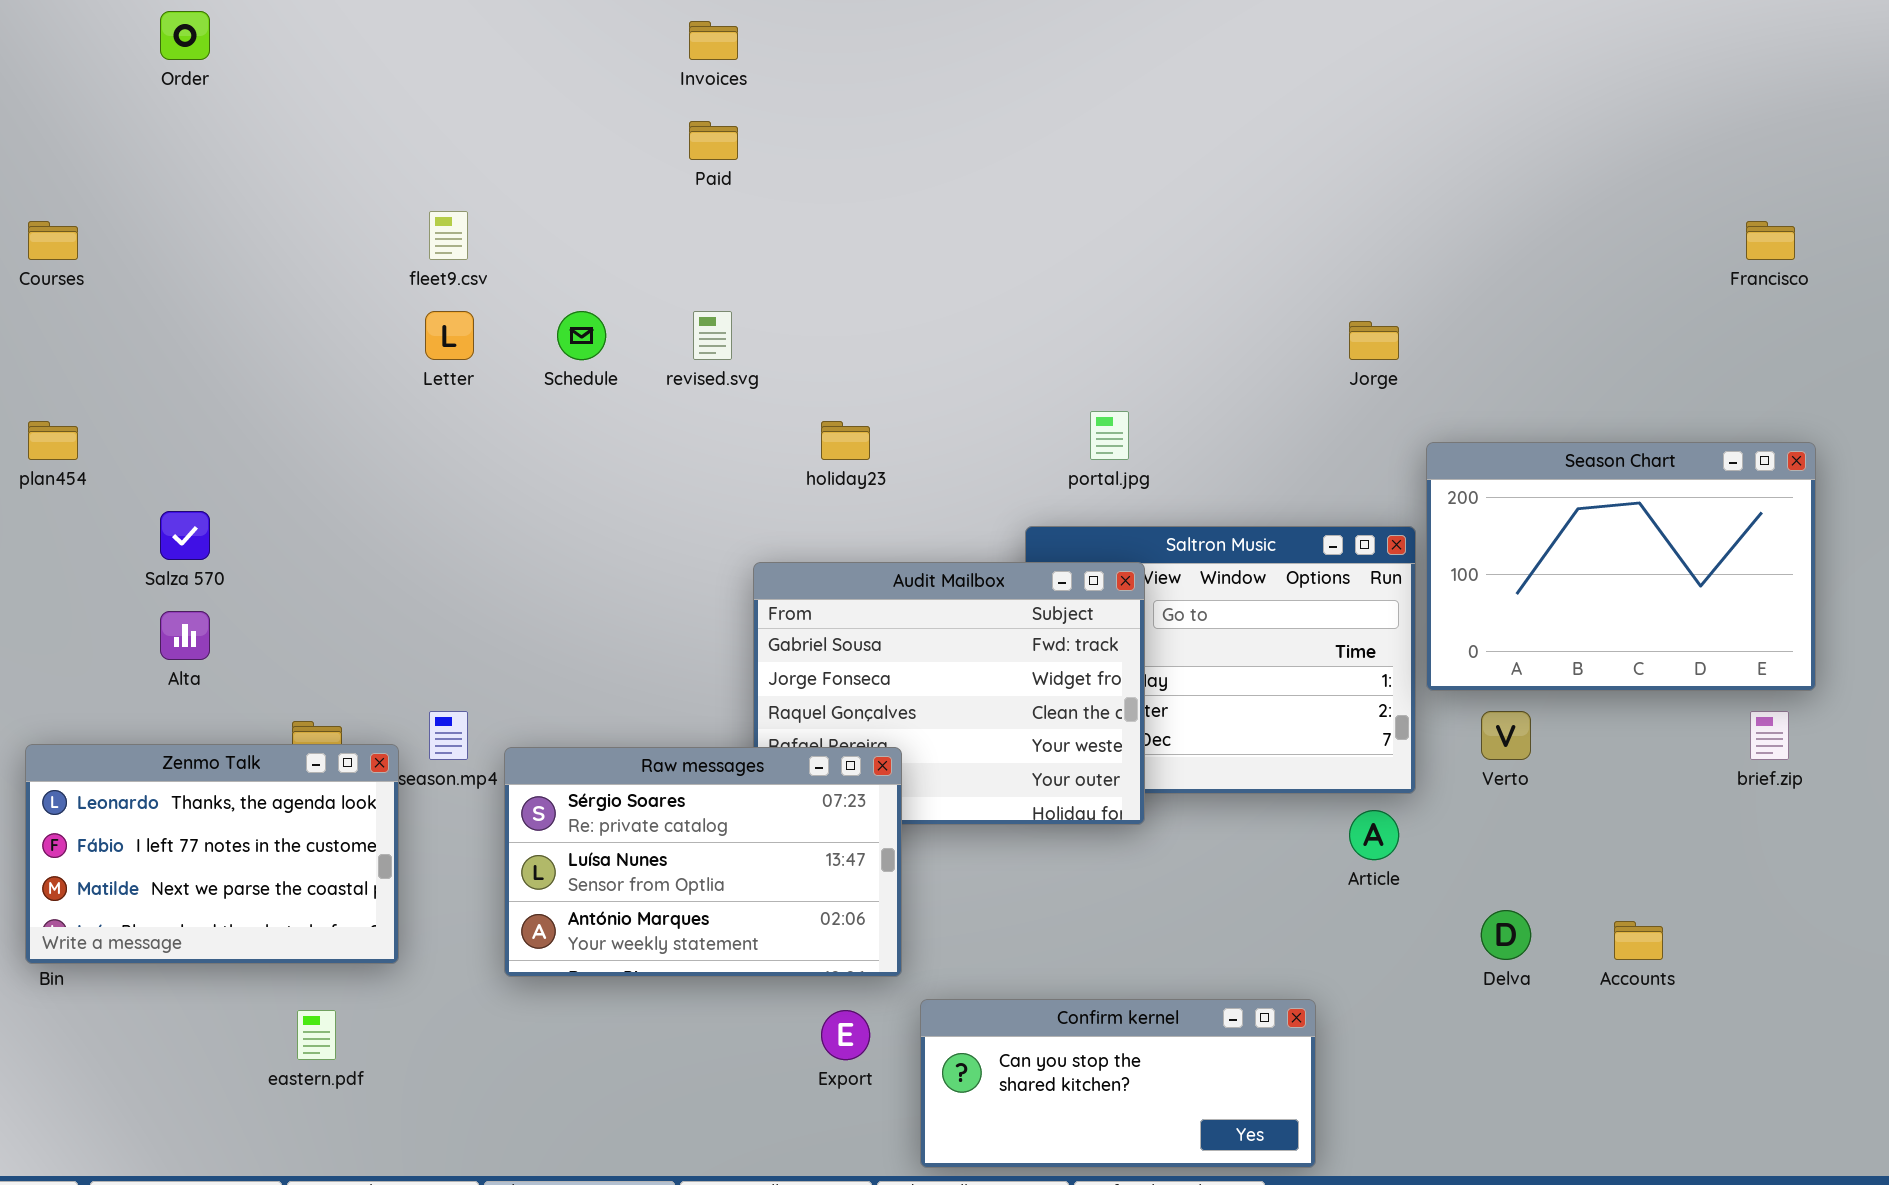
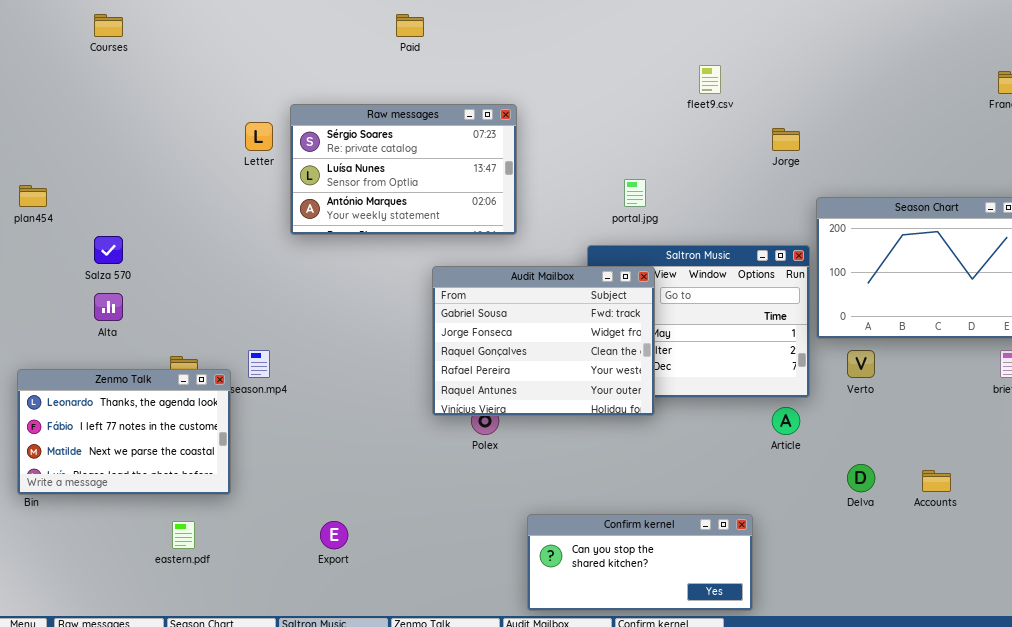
fleet9.csv: [429,211,468,260] -> [699,65,721,94], moved
Courses: [28,221,78,260] -> [94,14,123,37], moved
Raw messages: [504,747,902,977] -> [290,104,517,235], moved
Export: [821,1010,870,1060] -> [320,521,348,549], moved

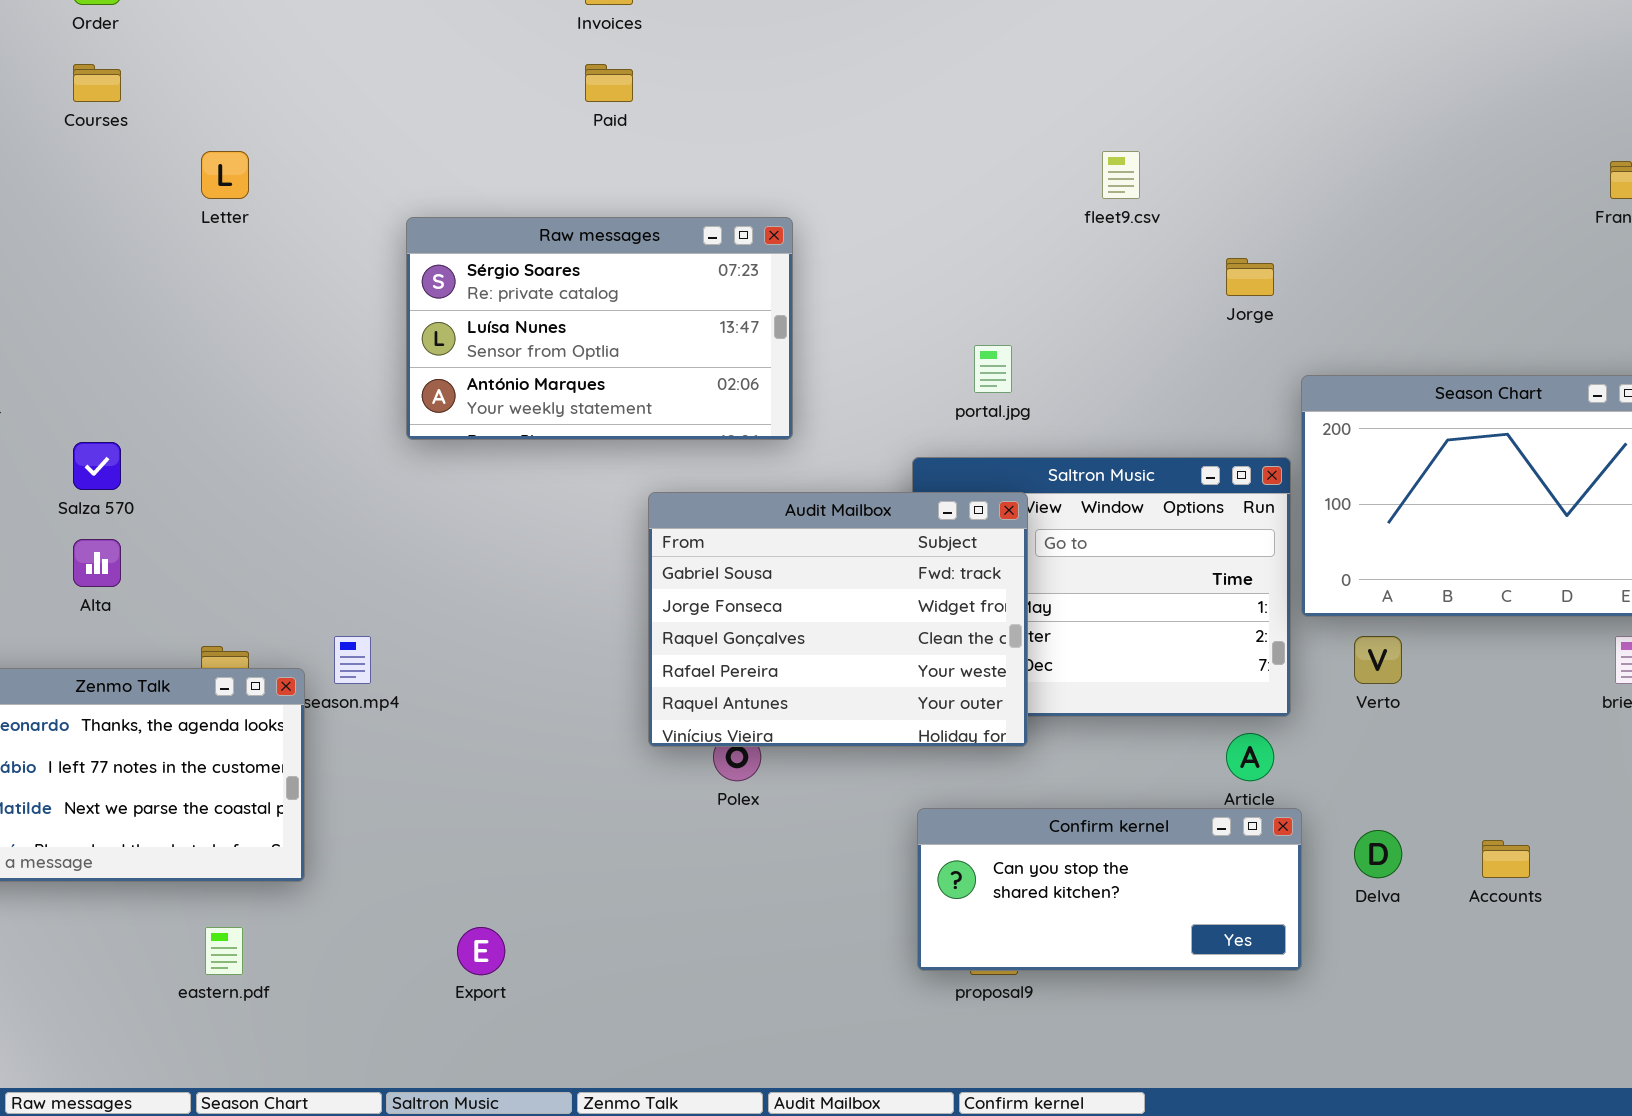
Letter: [245,122,273,151] -> [201,151,249,199], moved
Confirm kernel: [527,514,753,611] -> [917,808,1302,971], moved

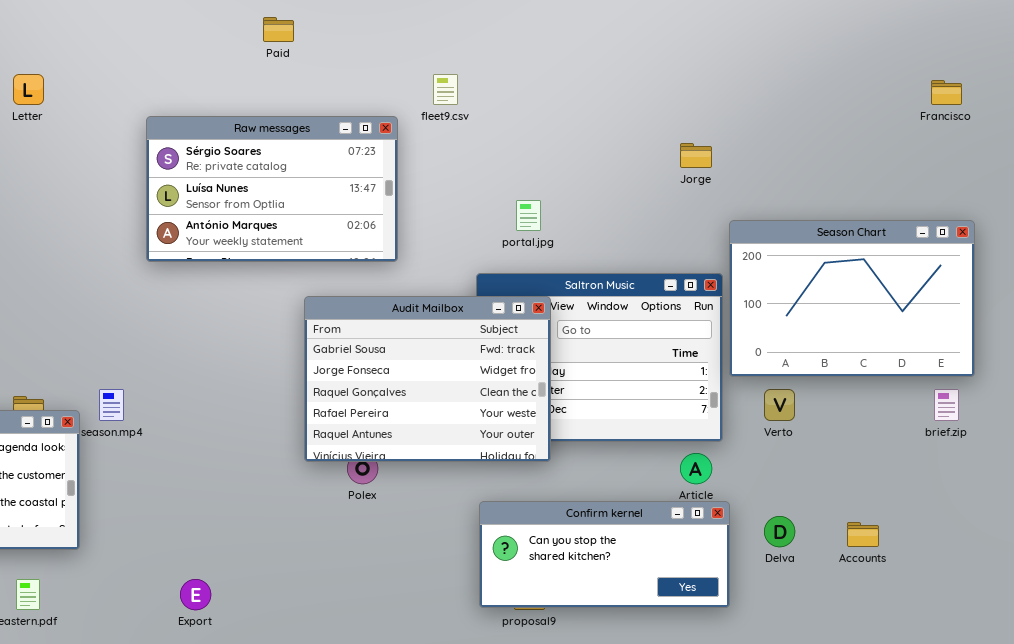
fleet9.csv: [1102,151,1140,199] -> [433,74,458,105], moved

